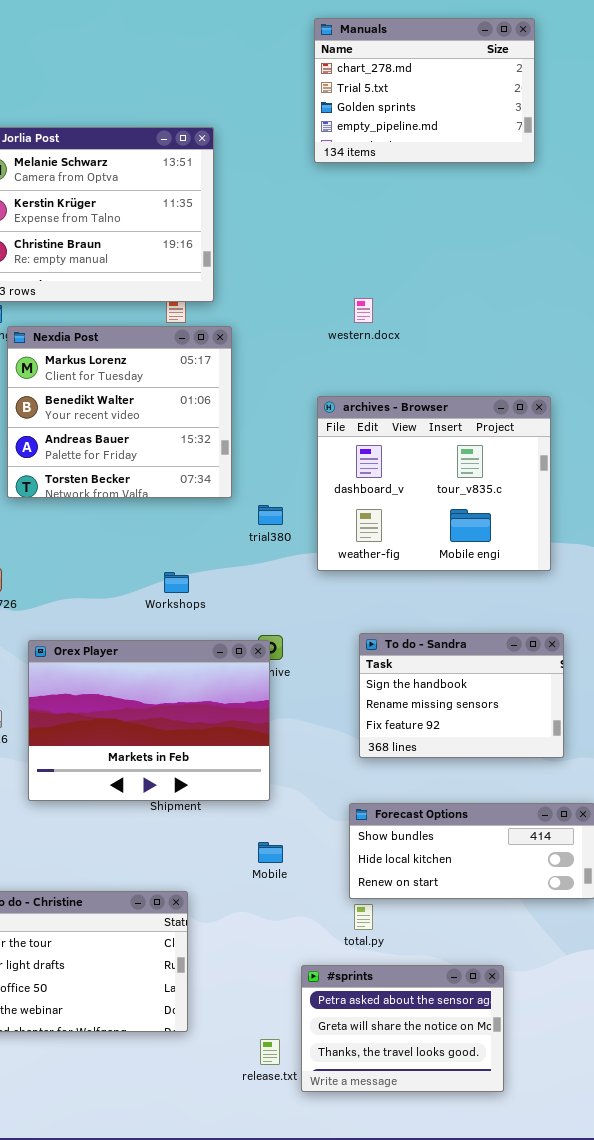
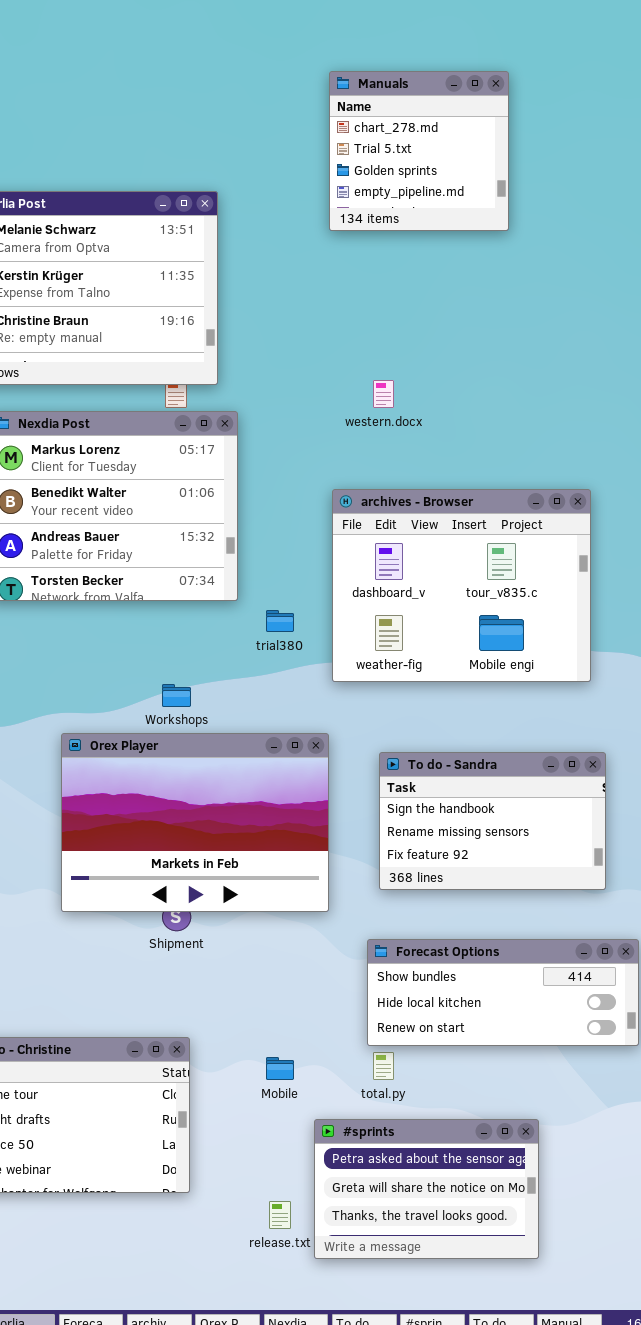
Manuals: [314,18,535,163] -> [329,71,509,231], resized
Orex Player: [28,640,270,801] -> [61,733,329,912], moved
Mobile: [258,842,283,863] -> [266,1057,294,1080], moved

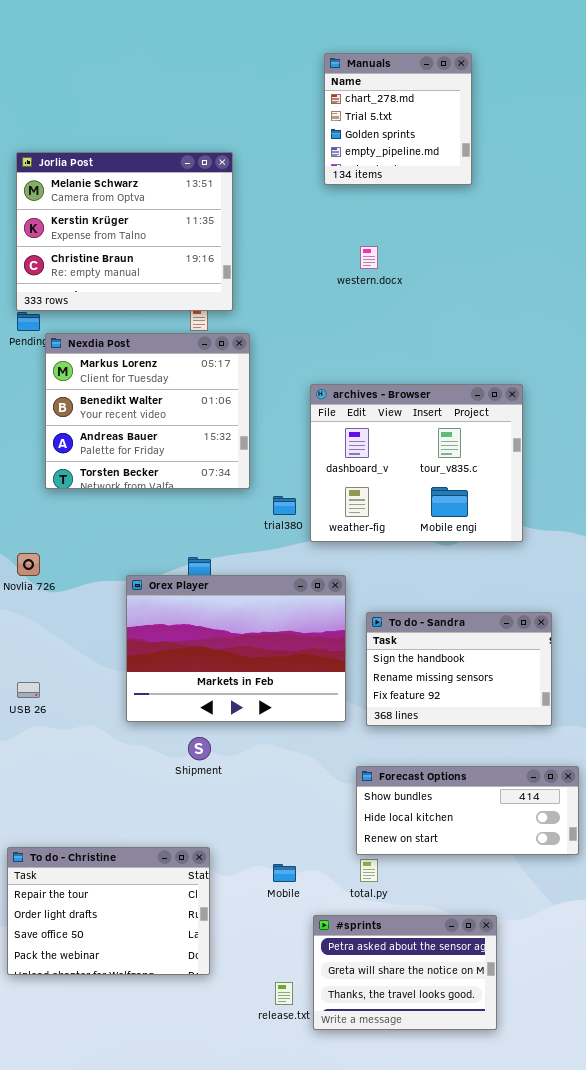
western.docx: [373,380,394,408] -> [360,246,378,269], moved
archives - Browser: [332,489,591,682] -> [310,384,523,542], moved
Orex Player: [61,733,329,912] -> [126,575,346,722], moved

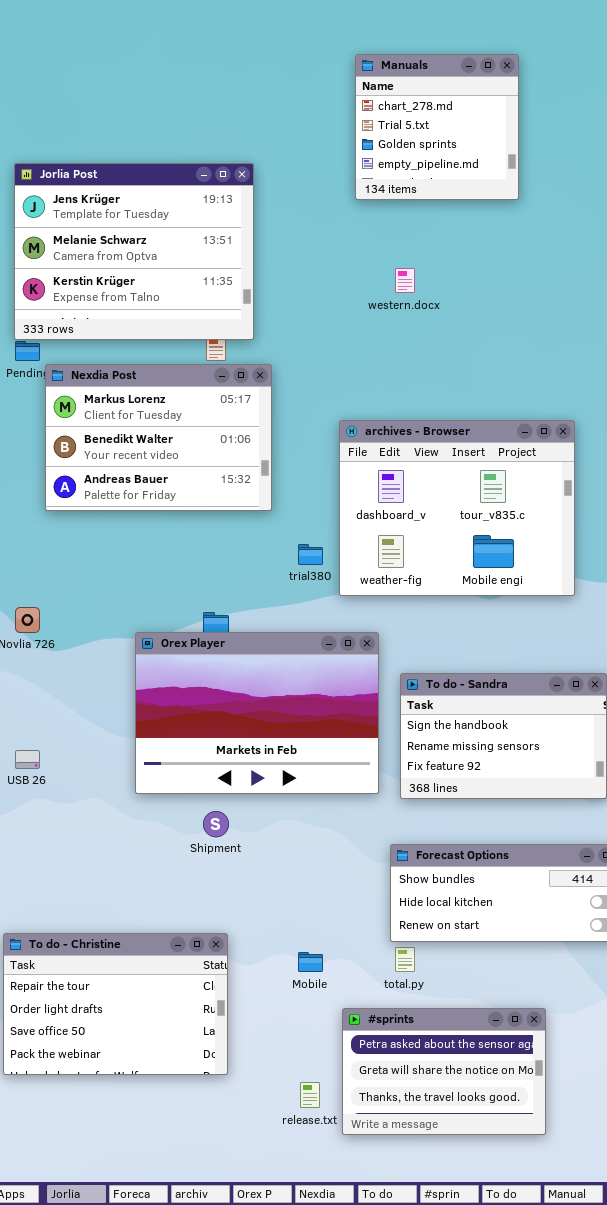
Jorlia Post: [16,152,233,311] -> [14,163,254,340], scrolled up 1 row
Nexdia Post: [45,333,250,489] -> [45,364,272,511], resized

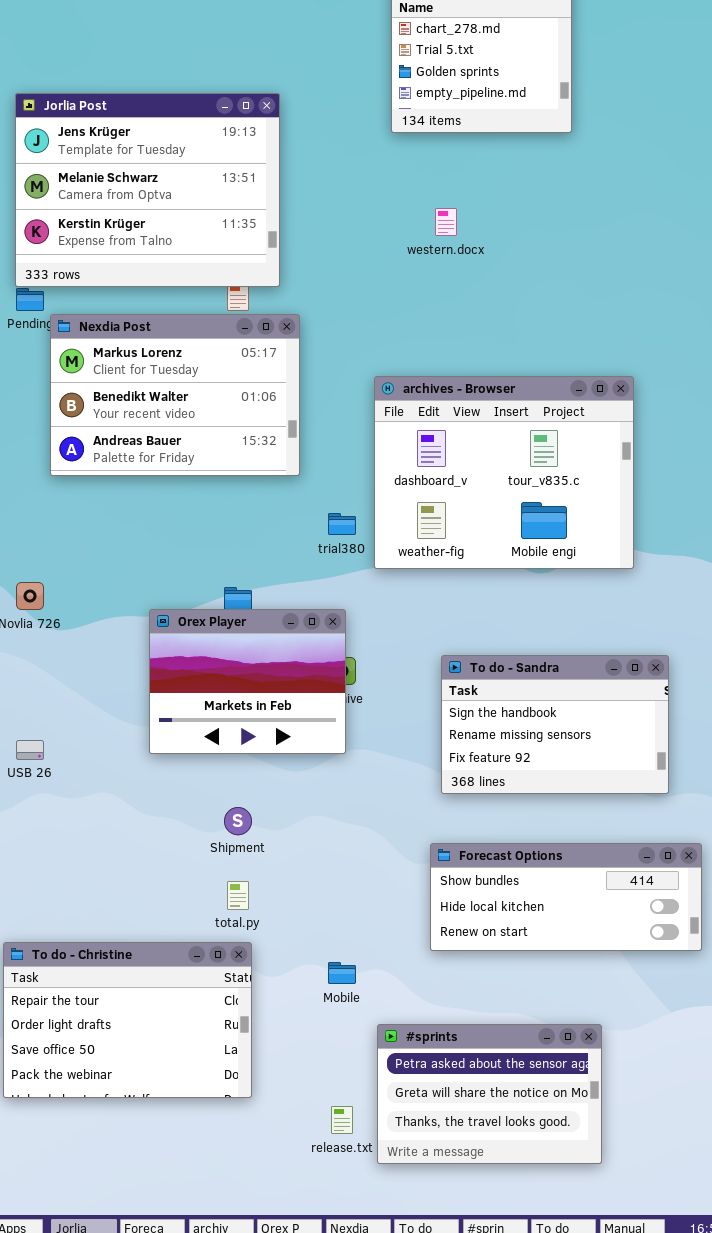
Orex Player: [135,632,379,794] -> [149,609,346,754], resized
total.py: [395,947,415,972] -> [227,881,249,910], moved

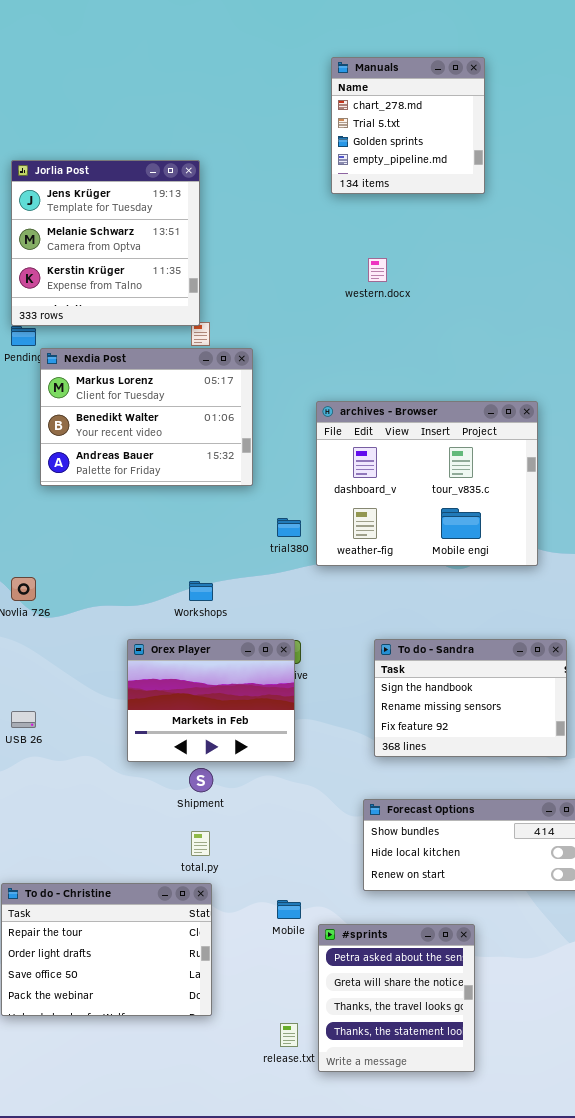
Jorlia Post: [15,93,280,287] -> [11,160,200,326], resized
Orex Player: [149,609,346,754] -> [127,639,295,762], moved
#sprints: [377,1024,602,1164] -> [318,924,475,1072], resized

